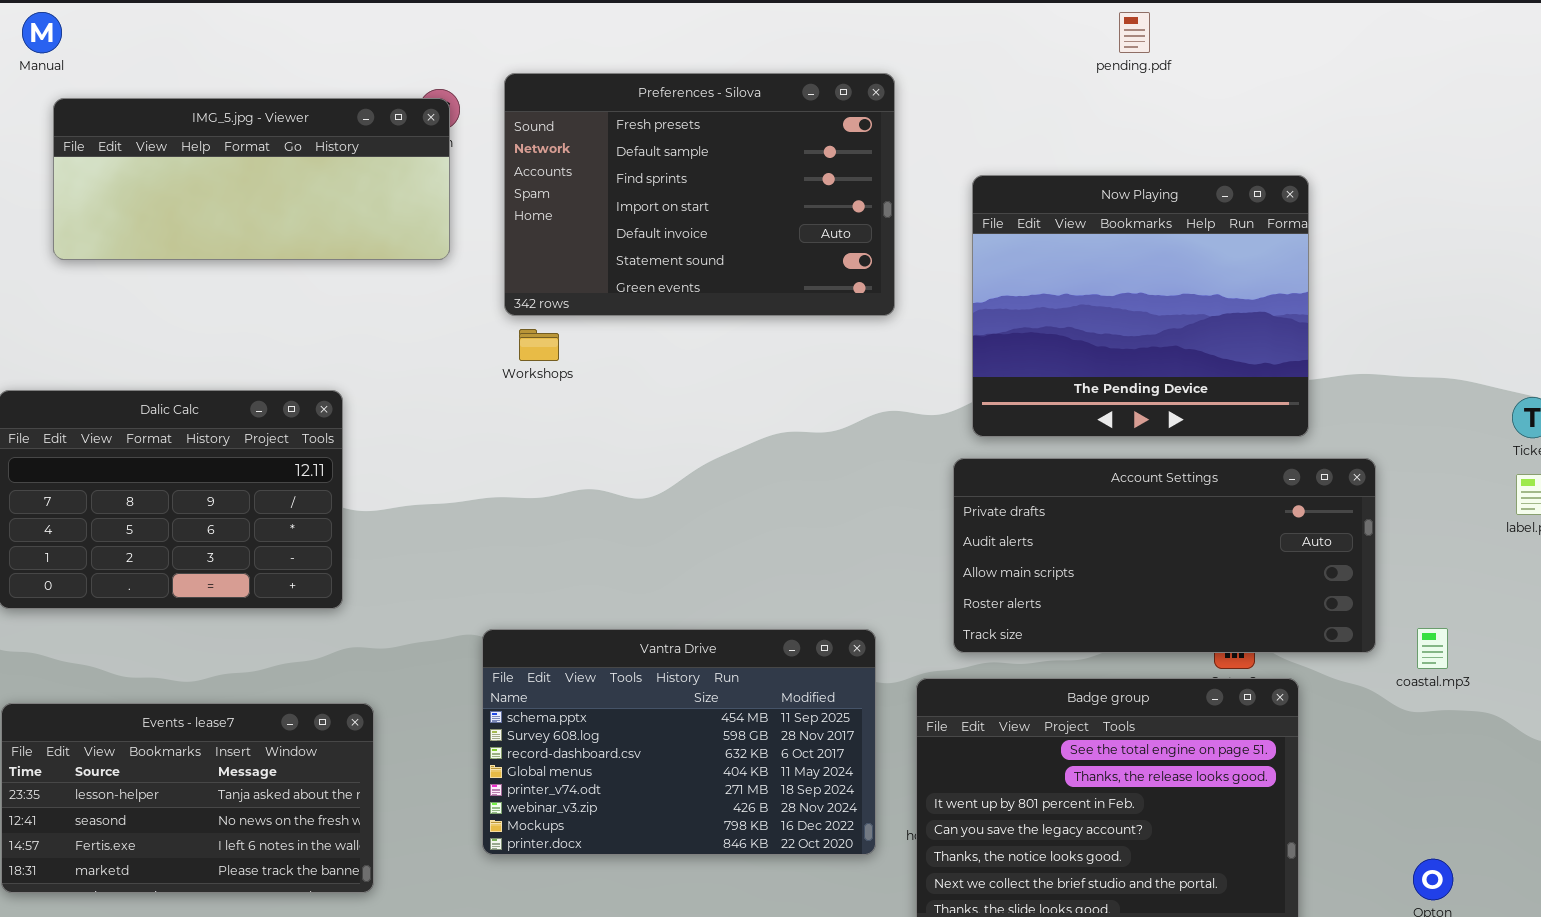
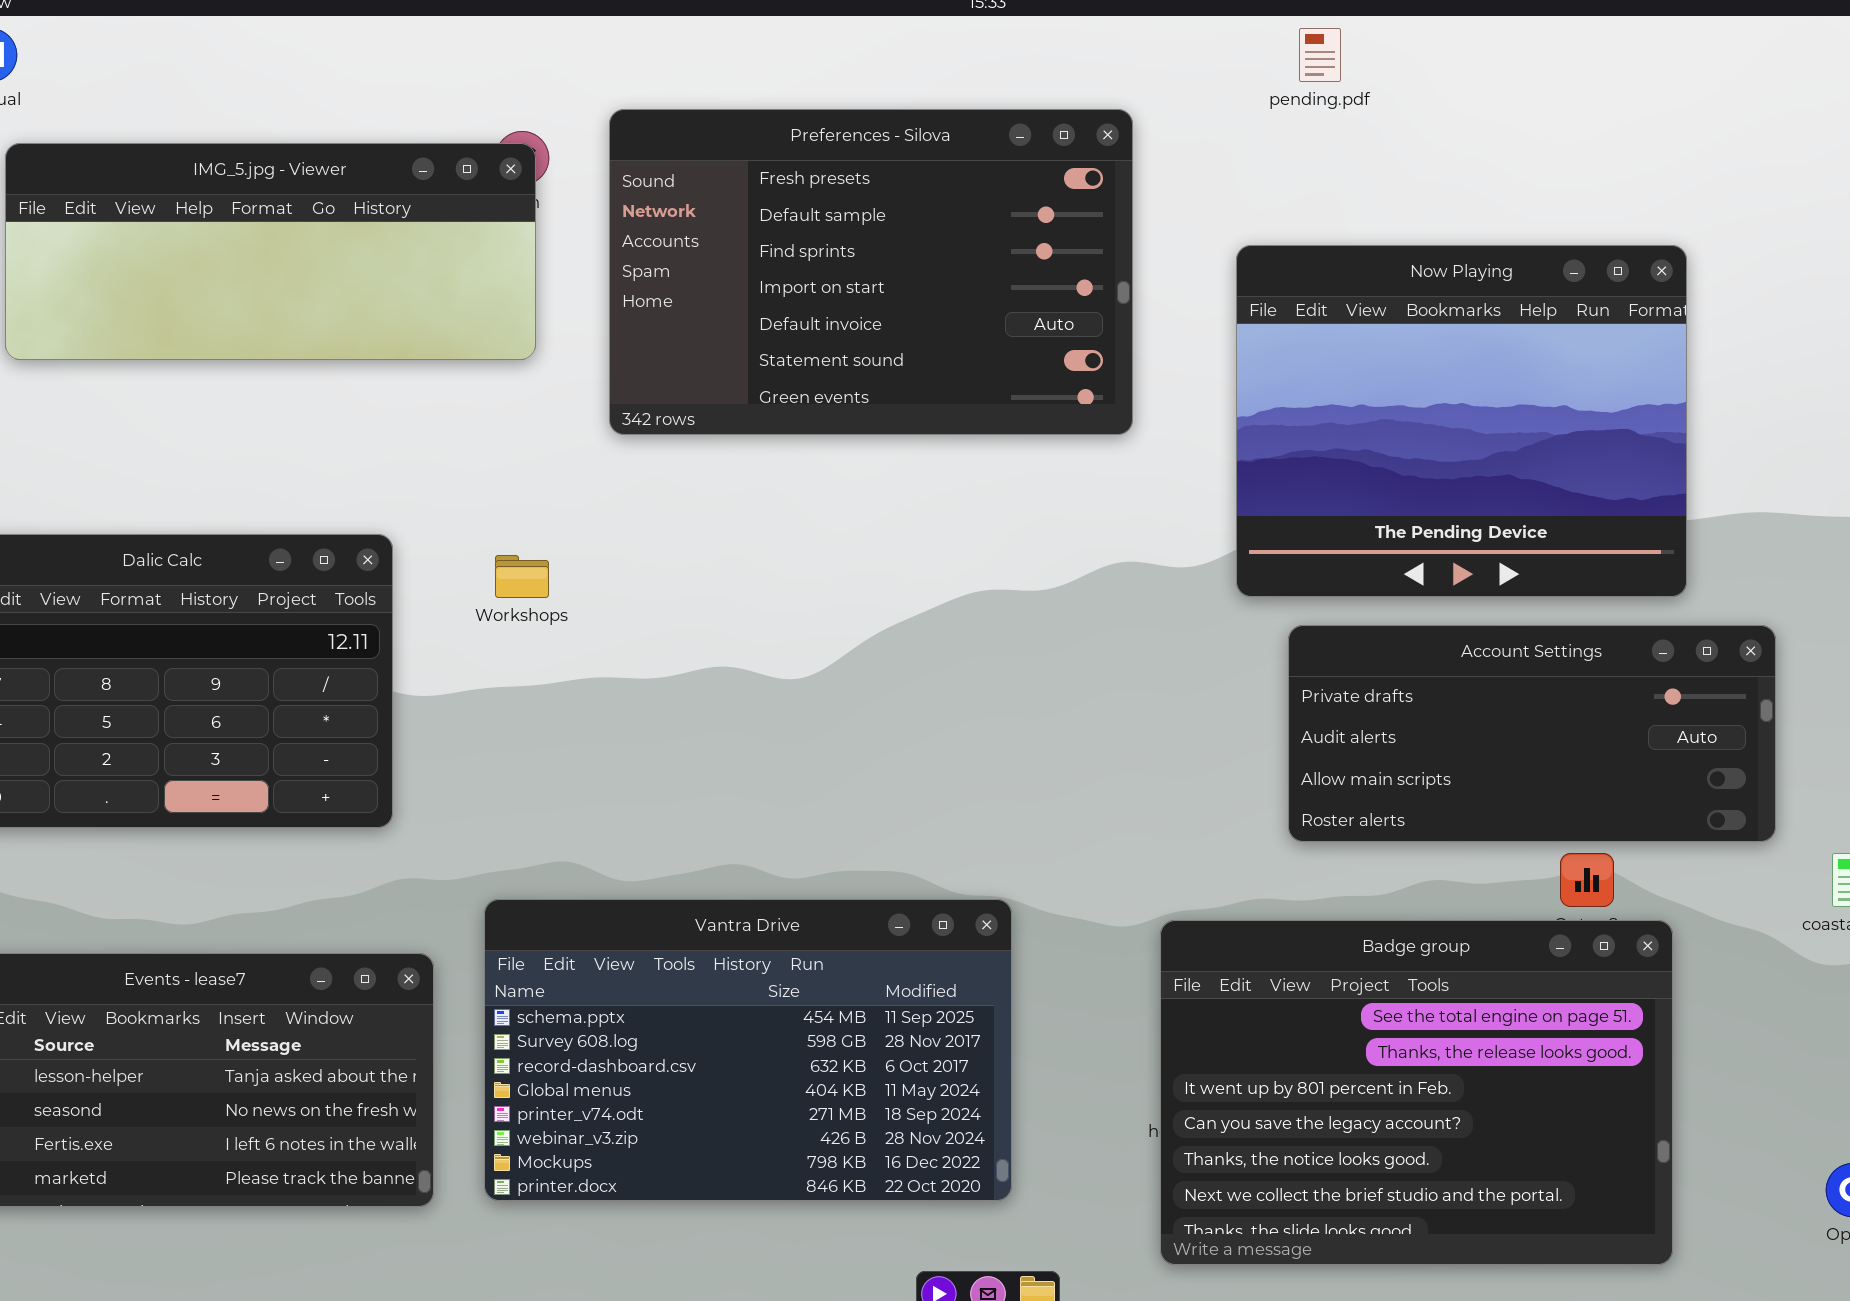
pending.pdf: [1119,12,1150,53] -> [1299,28,1341,82], moved
Workshops: [519,329,559,361] -> [495,555,549,598], moved
Account Settings: [953,458,1376,653] -> [1288,625,1776,842], resized
Vantra Drive: [482,629,876,855] -> [484,899,1012,1201], moved

